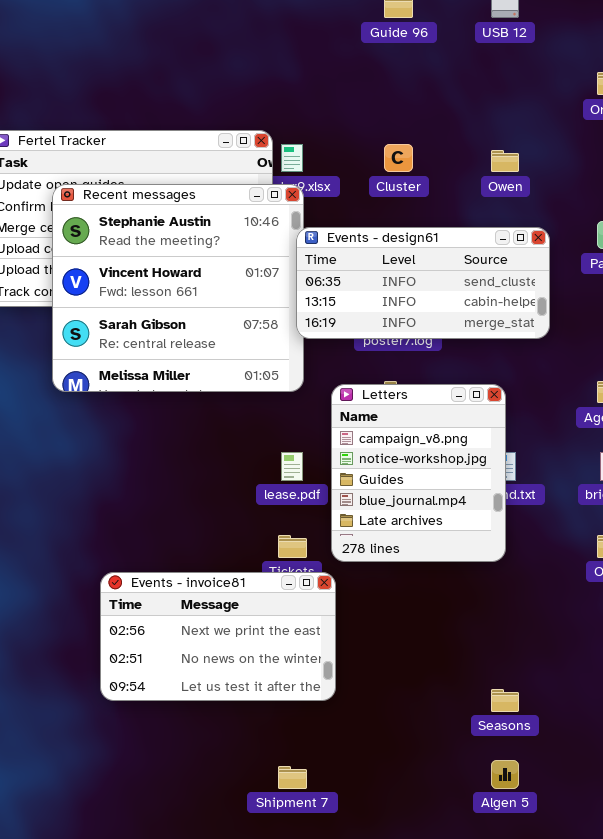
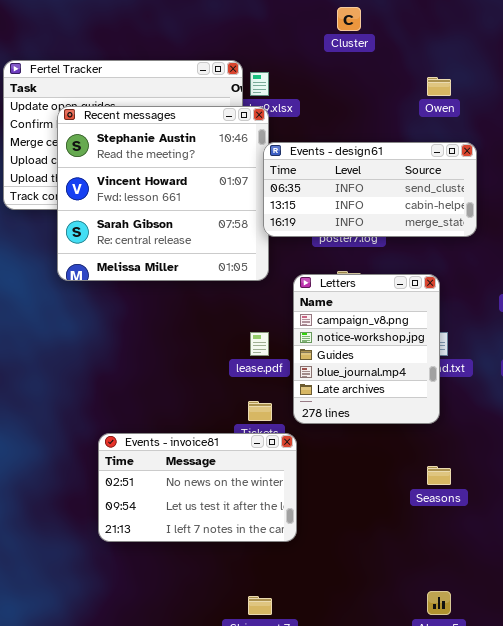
Cluster: [384,144,413,172] -> [337,7,361,31], moved
Events - invoice81: [100,572,336,701] -> [98,433,297,542], scrolled down 1 row
Seasons: [491,689,519,712] -> [427,466,451,485], moved

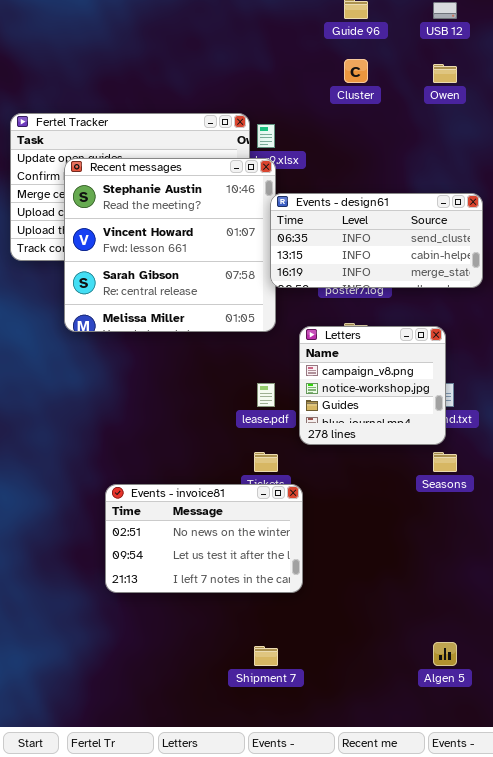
Owen: [427,77,451,96] -> [433,64,457,83], moved
Letters: [293,274,440,424] -> [299,326,446,445], resized
Seasons: [427,466,451,485] -> [433,452,457,472], moved

